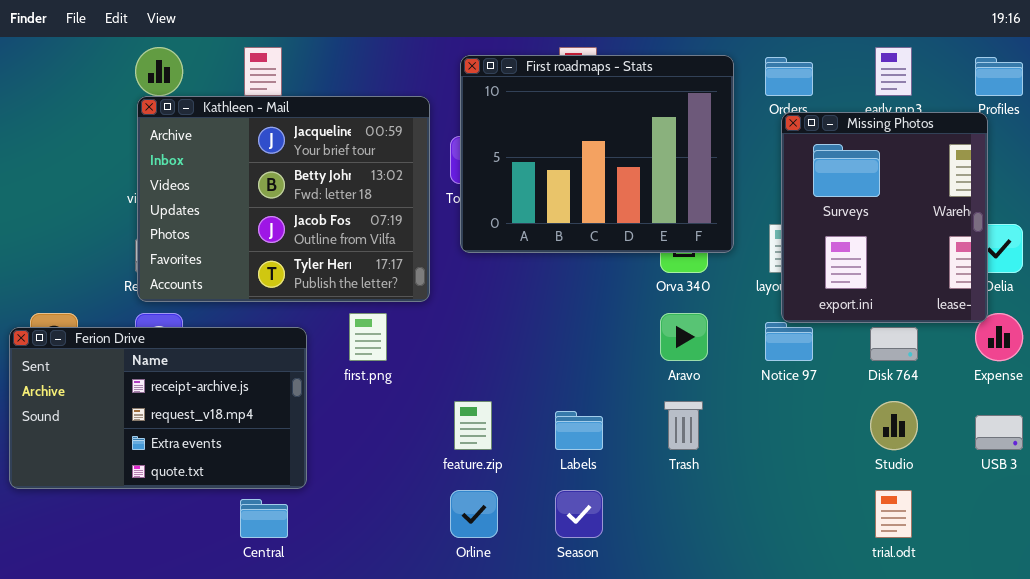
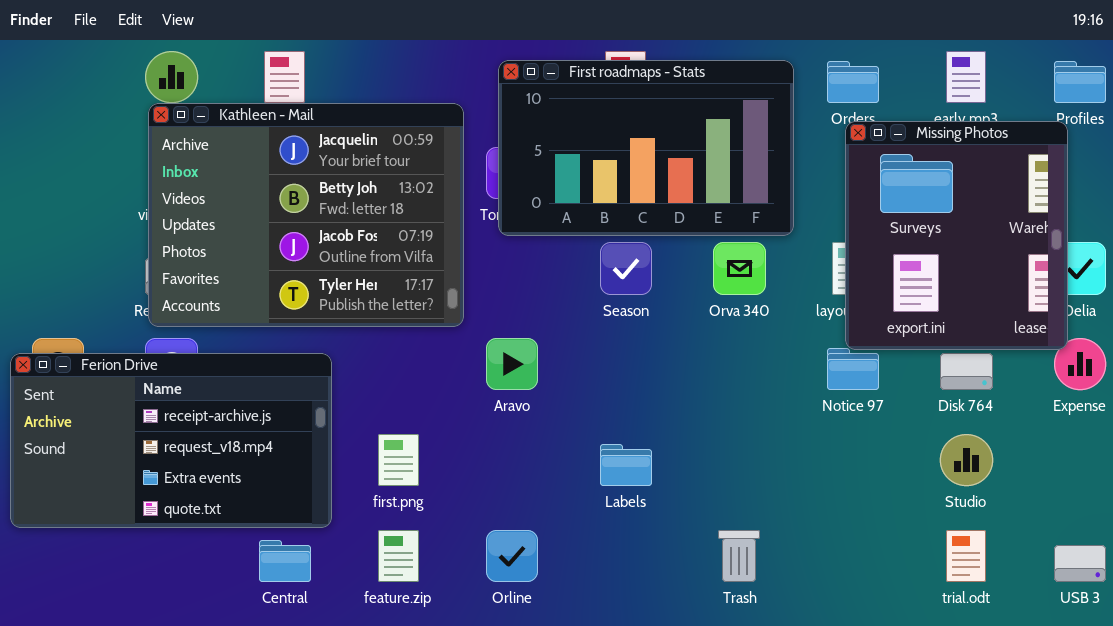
First roadmaps - Stats: [460,55,734,253] -> [498,60,794,236], resized
first.png: [349,313,387,361] -> [378,434,419,486], moved
Aravo: [660,313,708,361] -> [486,338,538,390], moved
feature.zip: [454,401,492,450] -> [378,530,419,582], moved
Trash: [664,401,703,450] -> [718,530,760,582], moved
USB 3: [975,415,1023,450] -> [1054,545,1106,582], moved
Season: [555,490,603,538] -> [600,242,652,295], moved

